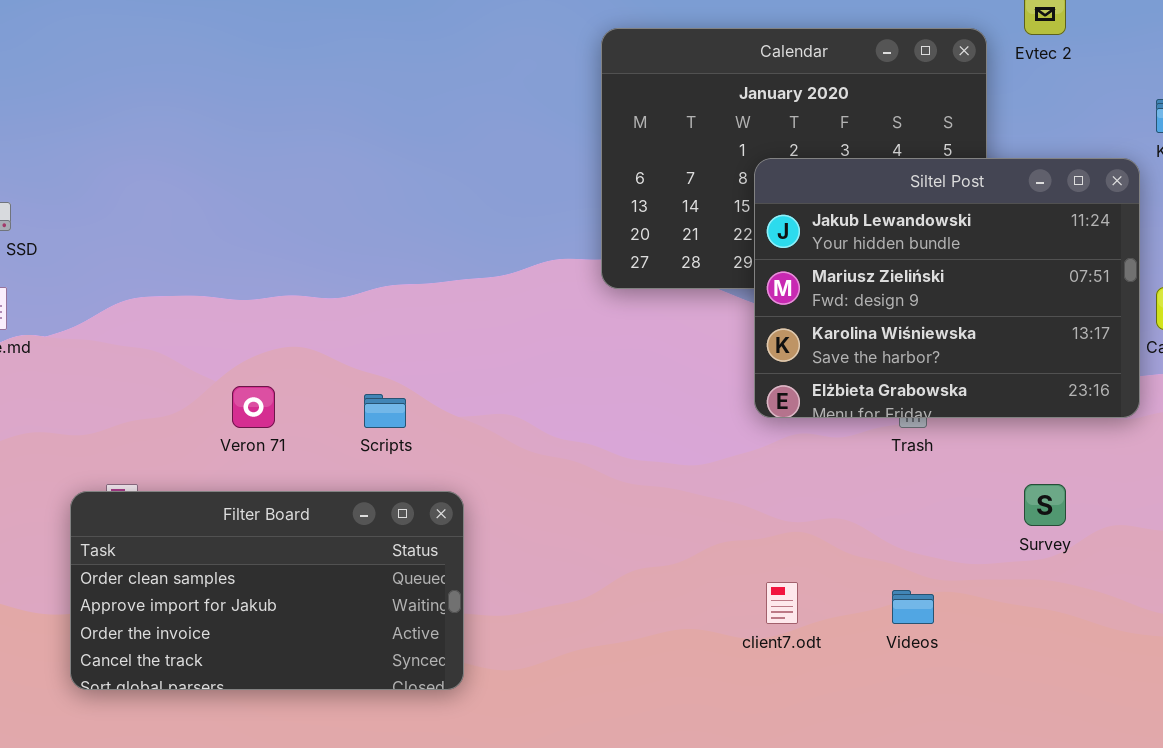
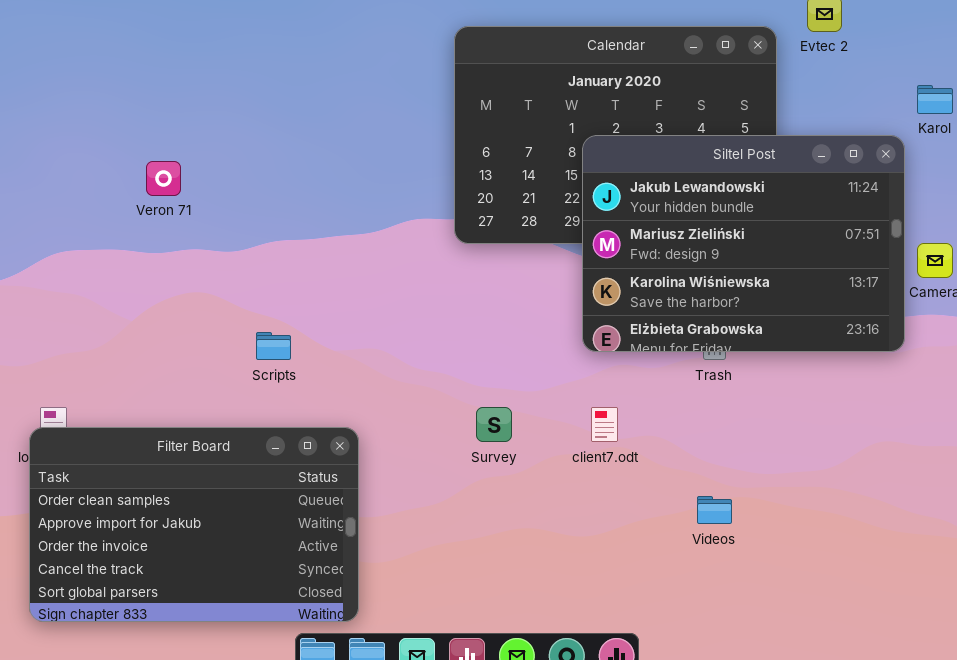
Veron 71: [232,386,275,428] -> [146,161,181,196], moved
Survey: [1024,484,1066,526] -> [476,407,512,442], moved
Filter Board: [70,491,464,690] -> [29,427,359,622], moved, resized
client7.odt: [766,582,798,624] -> [591,407,618,442], moved

